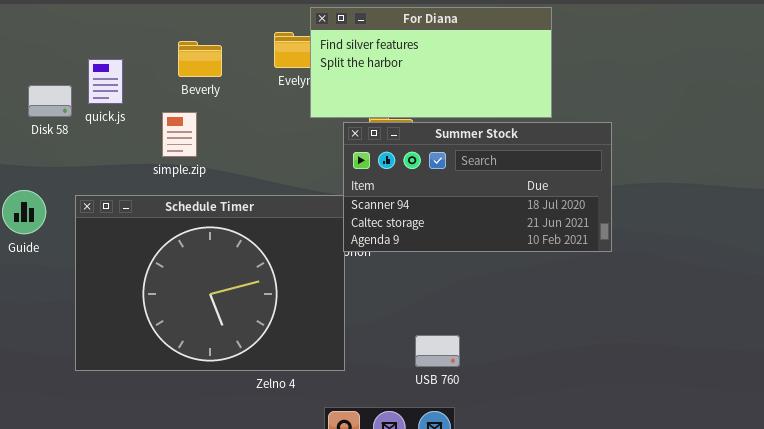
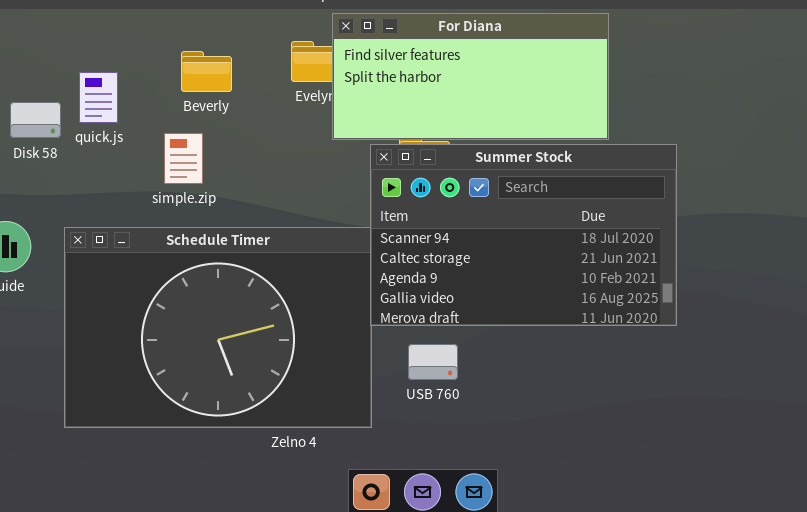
Summer Stock: [343,122,612,252] -> [370,144,677,326], resized
USB 760: [415,335,460,367] -> [408,344,458,380], moved

